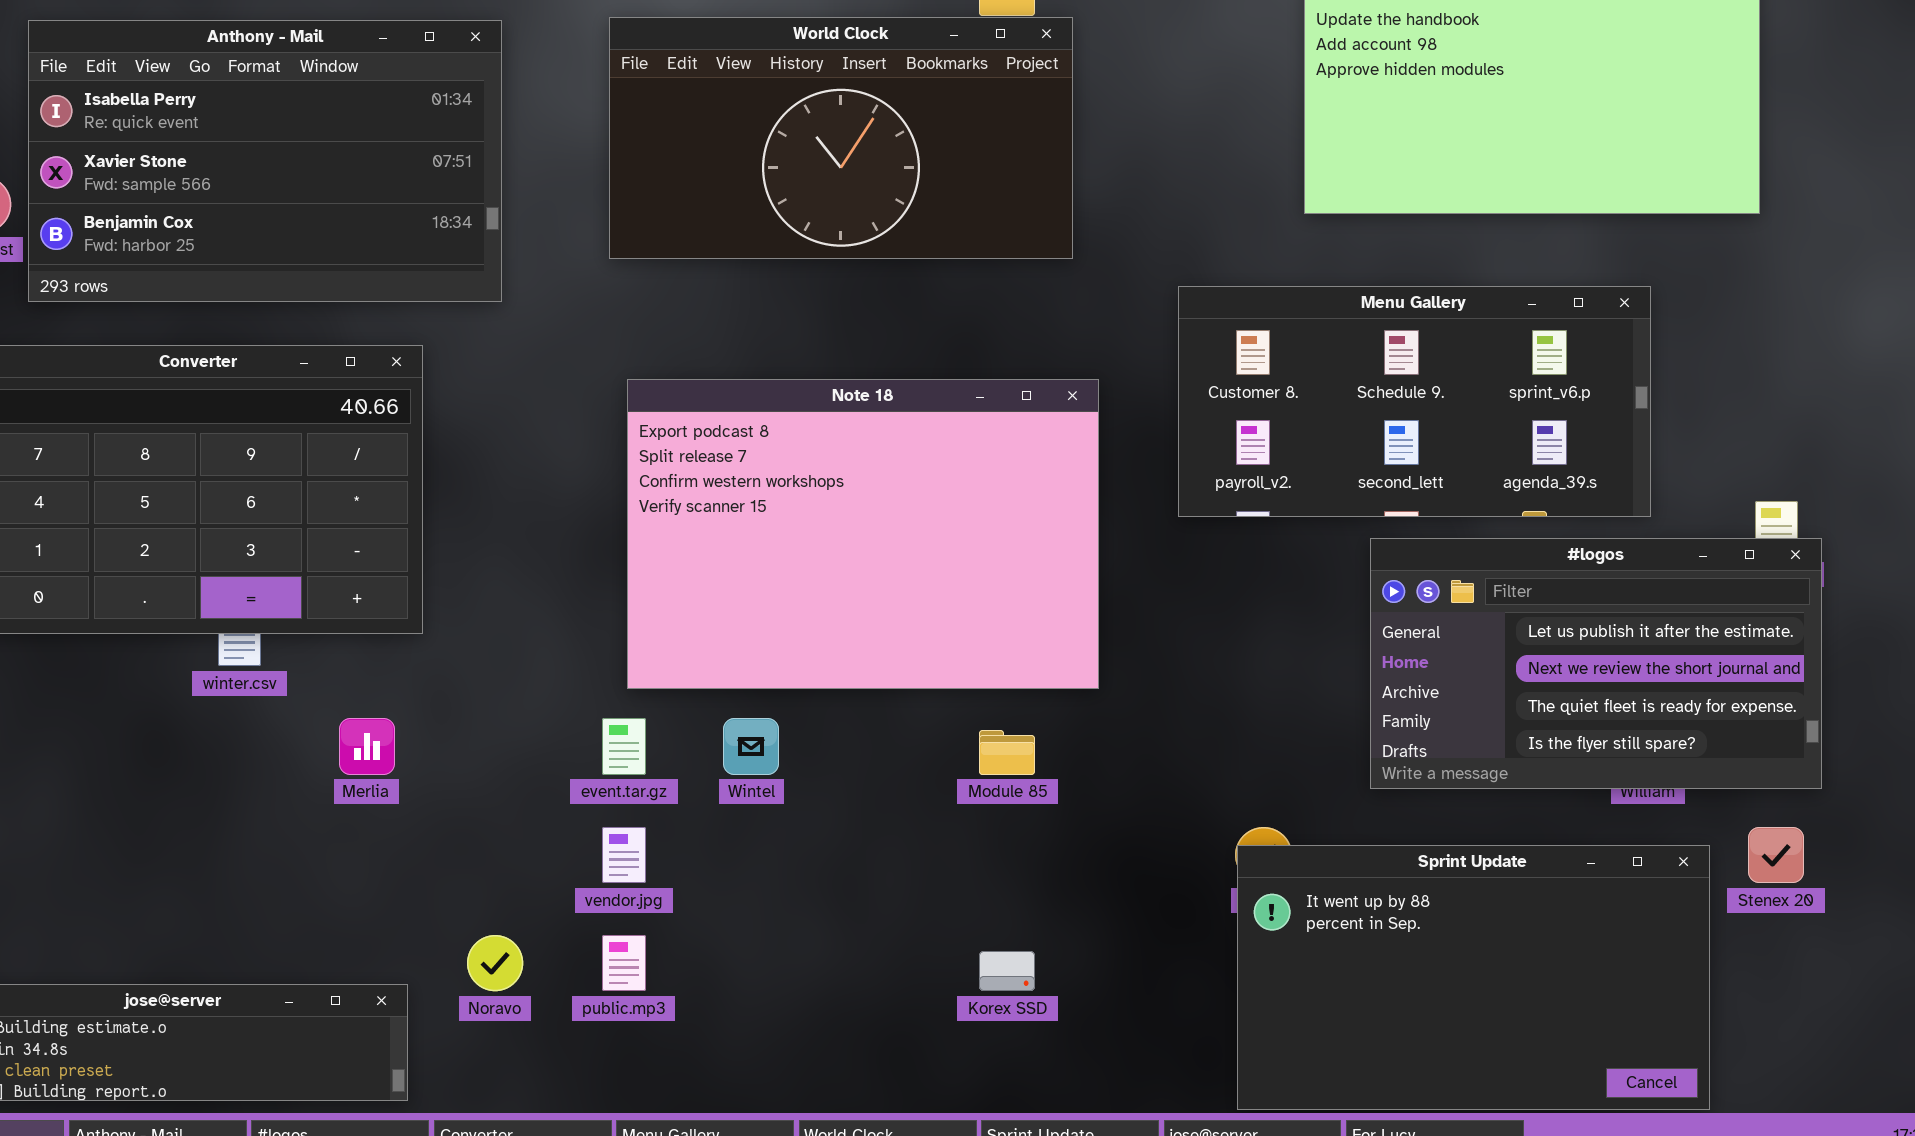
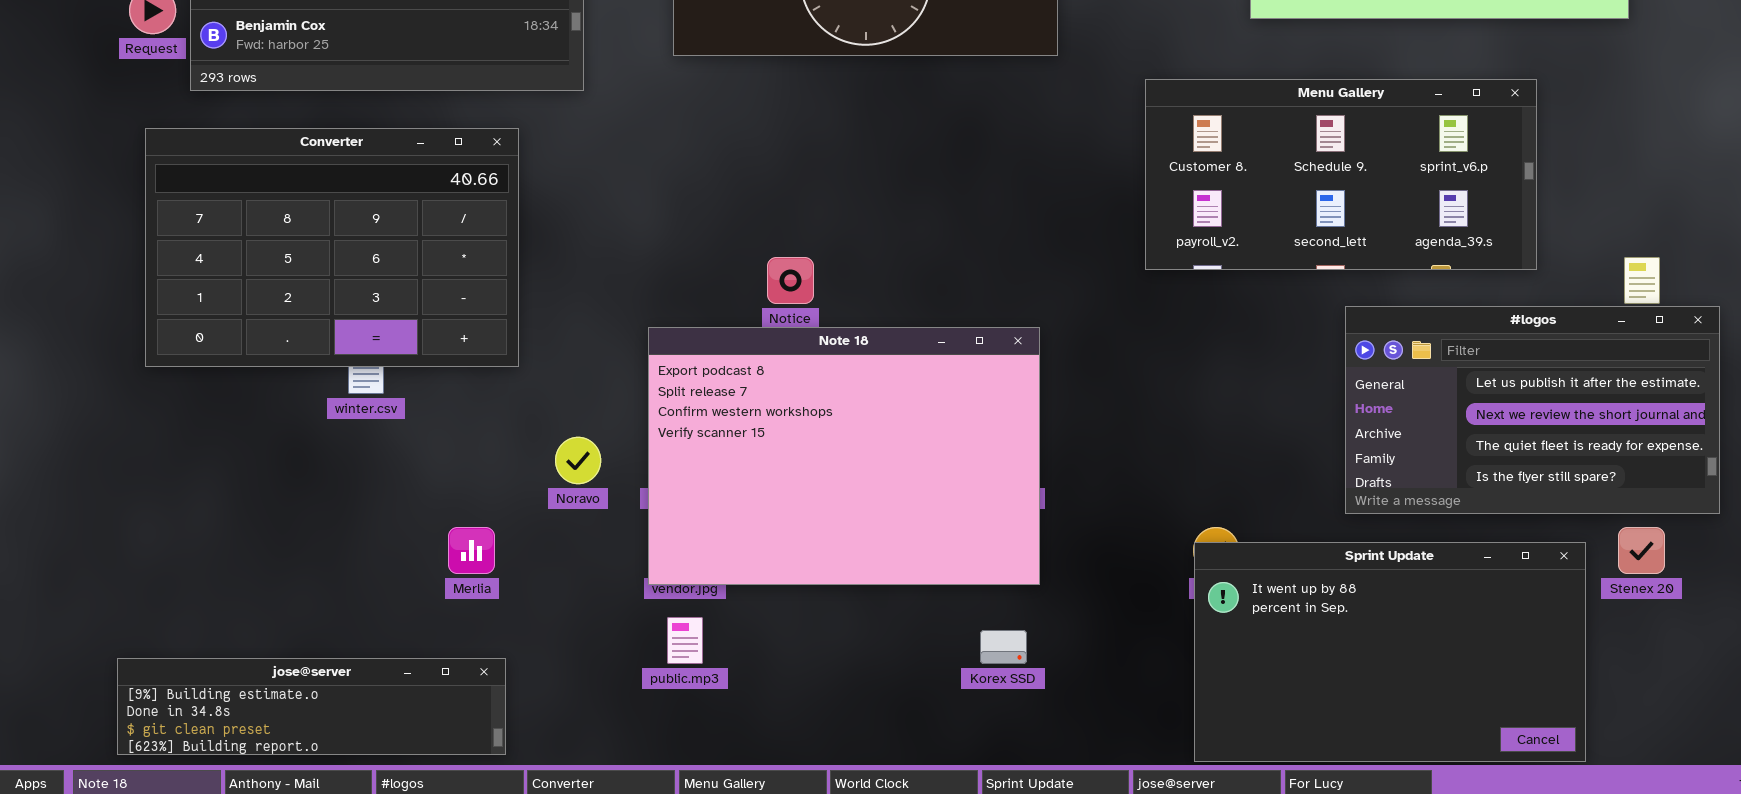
Note 18: [627,379,1099,689] -> [648,327,1040,585], moved
#logos: [1370,538,1822,789] -> [1345,306,1720,514], moved
Merlia: [339,718,395,775] -> [448,527,495,574], moved
Noravo: [467,935,523,991] -> [555,437,601,484], moved

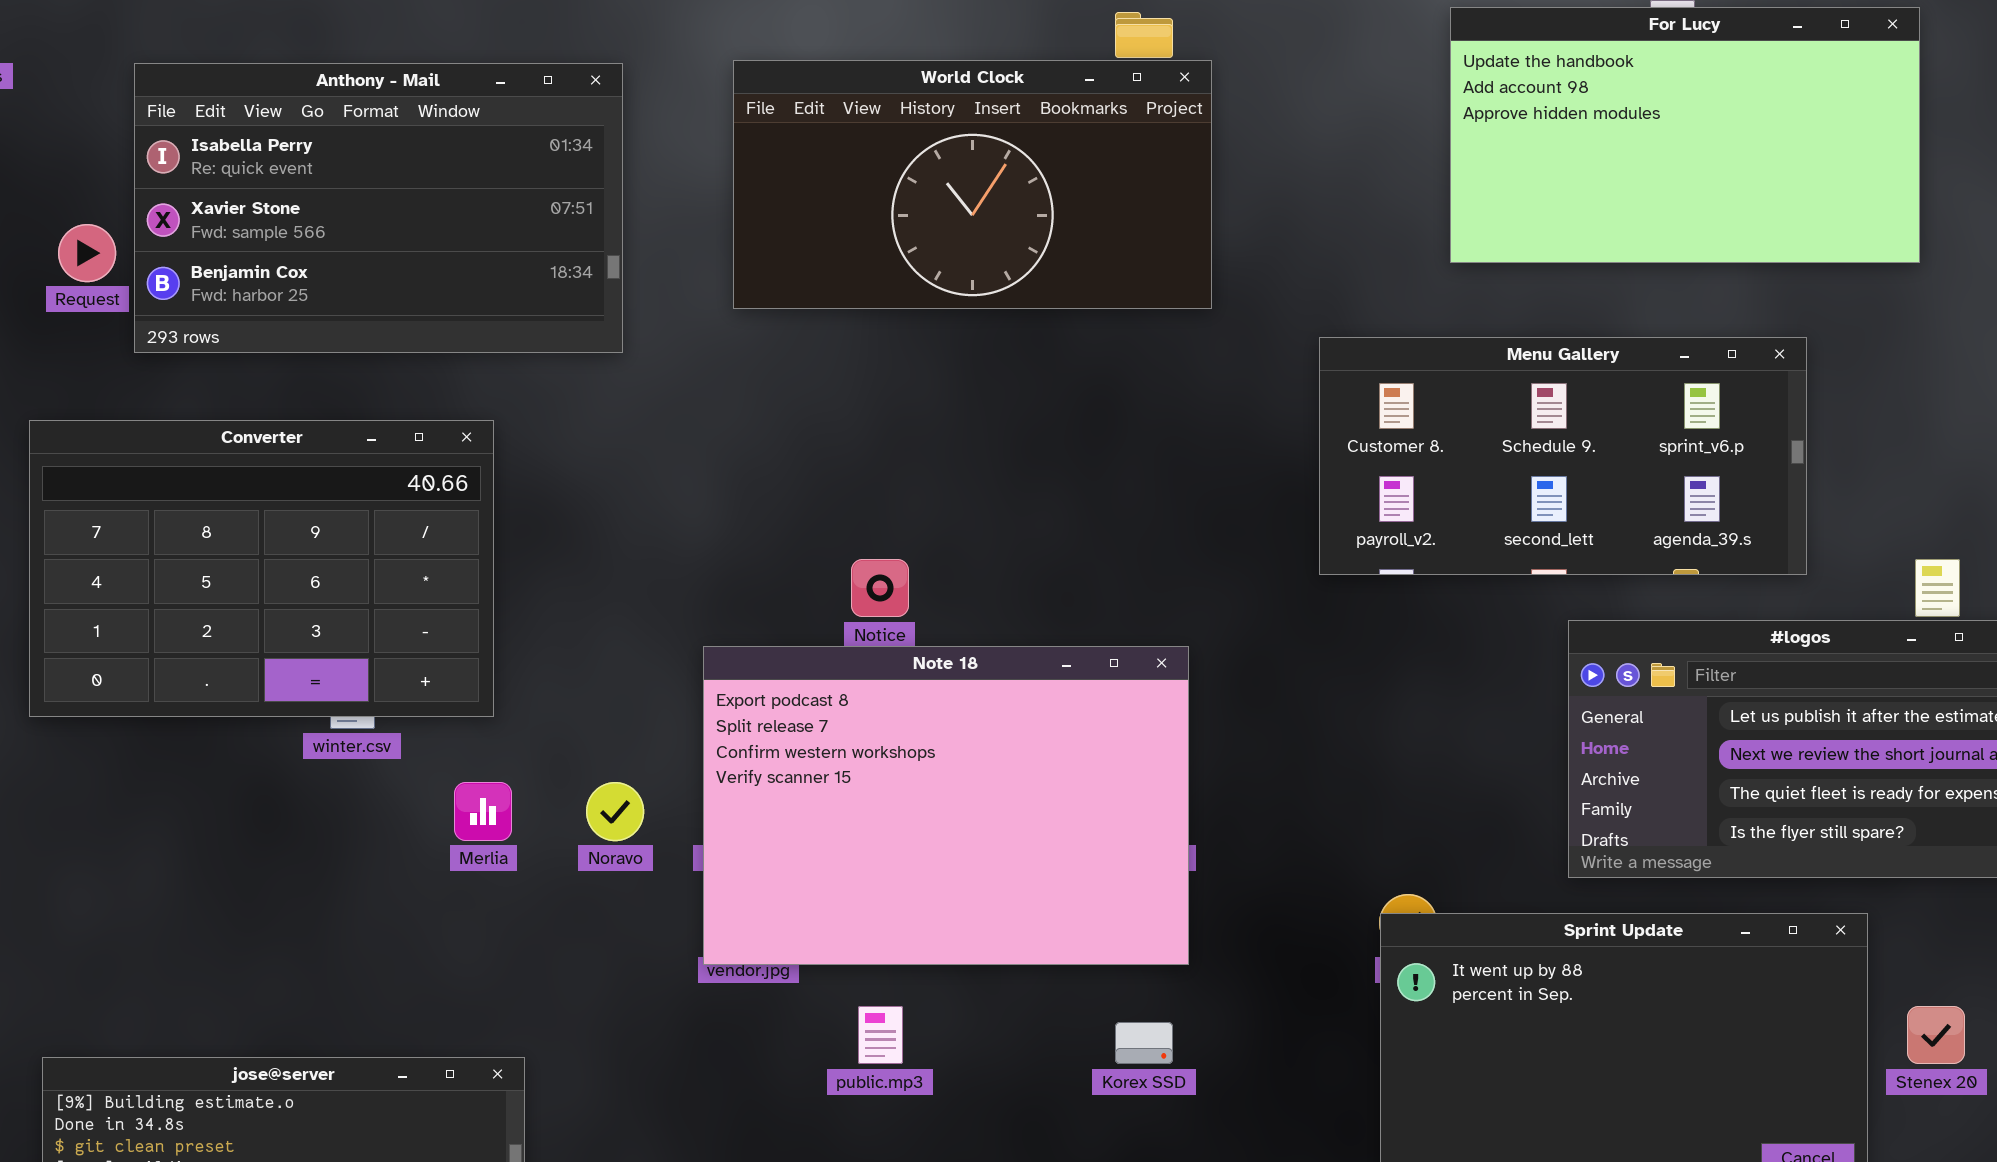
Converter: [145,128,519,367] -> [29,420,494,717], moved
Merlia: [448,527,495,574] -> [454,782,512,841], moved
Stenex 20: [1618,527,1665,574] -> [1907,1006,1965,1064], moved
public.mp3: [667,617,703,664] -> [858,1006,903,1064], moved

